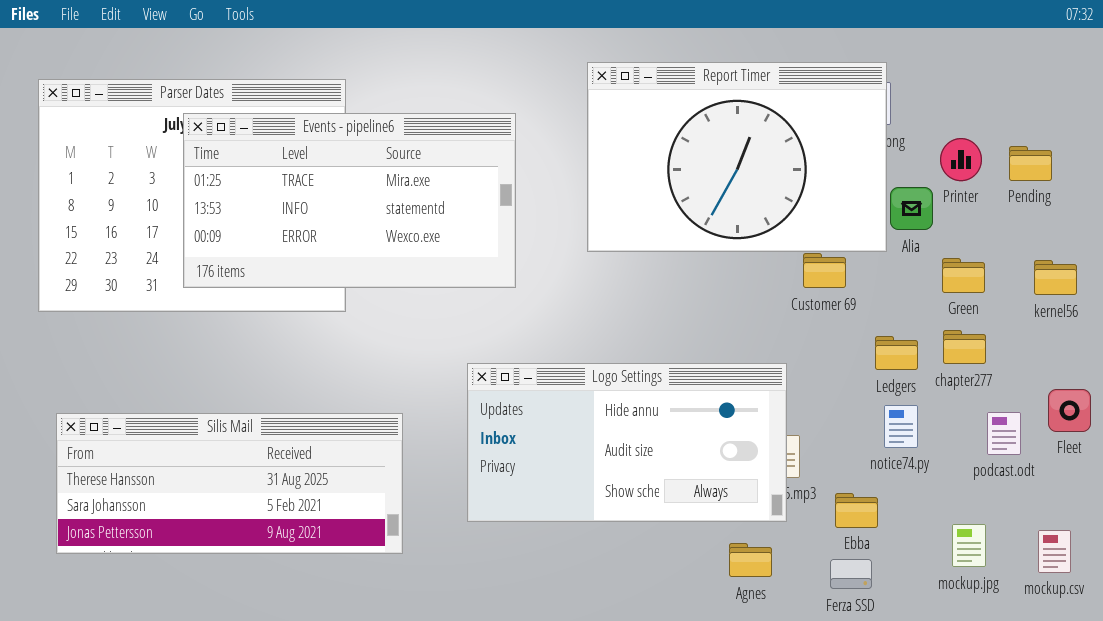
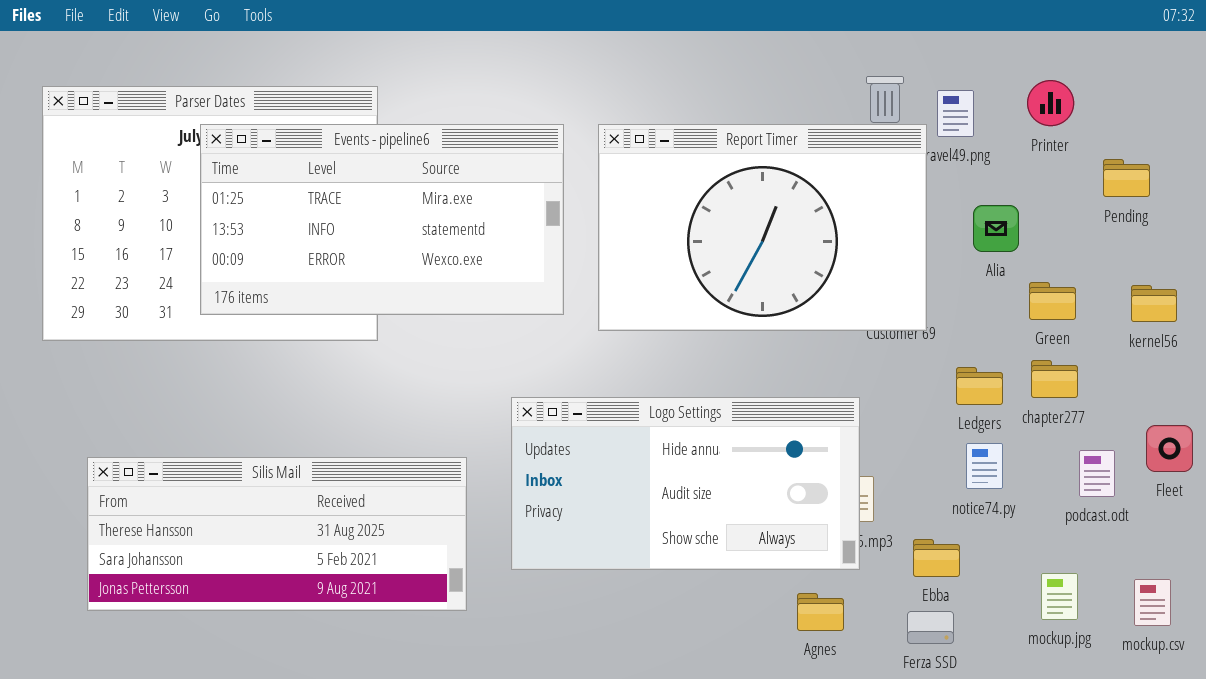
Report Timer: [587,62,887,252] -> [598,124,927,331], moved
Printer: [940,138,982,181] -> [1027,80,1074,126], moved
Silis Mail: [56,413,403,554] -> [87,457,467,611], moved

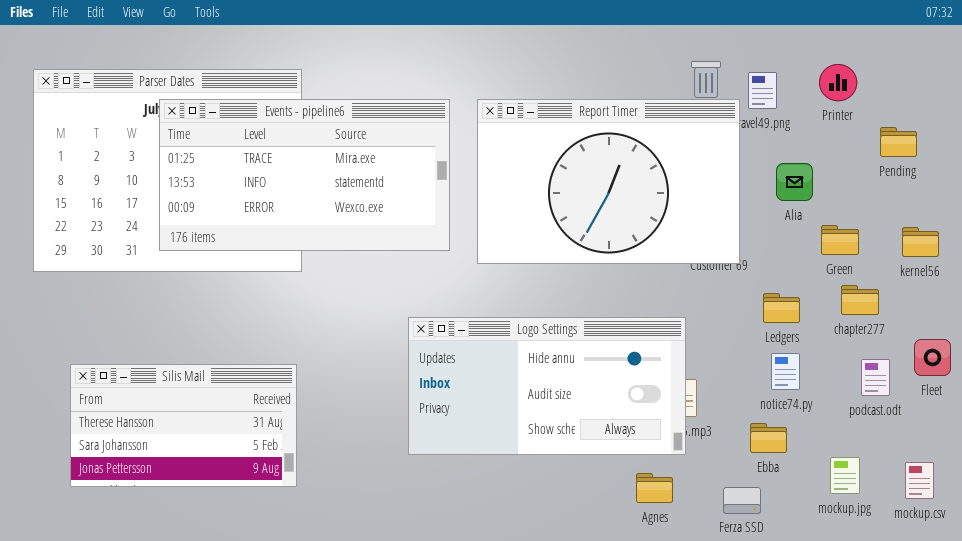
chapter277: [1031,360,1078,398] -> [841,285,879,315], moved
Silis Mail: [87,457,467,611] -> [70,364,297,487], resized
Ebba: [913,539,960,577] -> [750,423,787,453], moved

